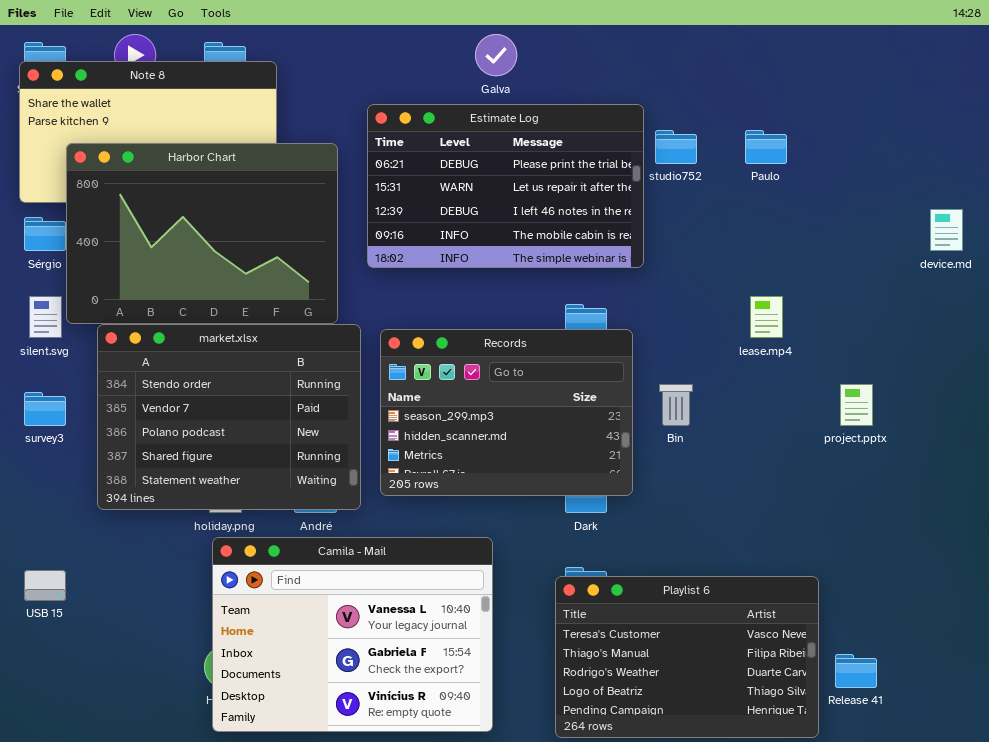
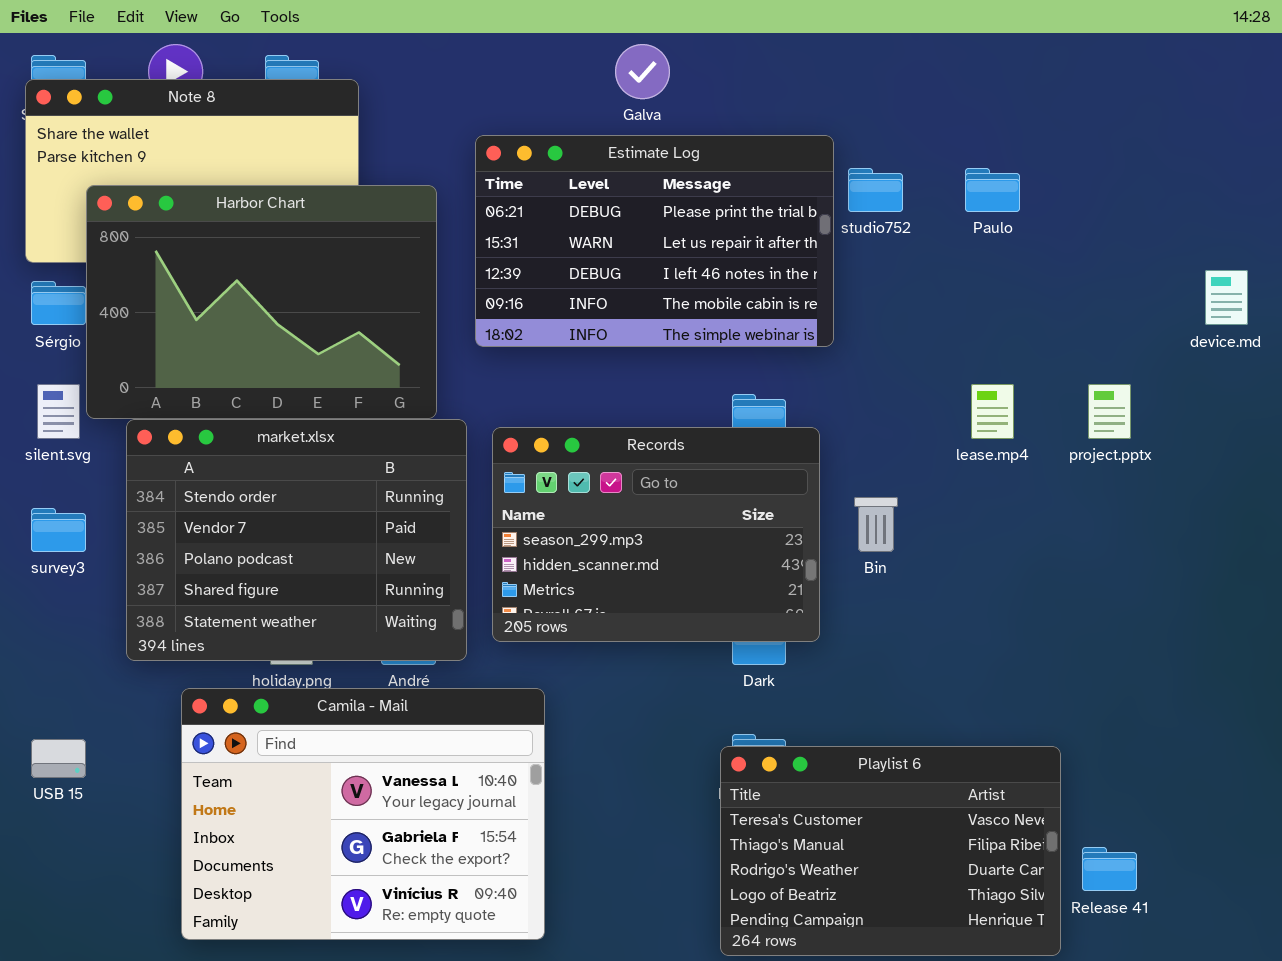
project.pptx: [840,384,873,426] -> [1088,384,1131,439], moved
Camila - Mail: [212,537,493,732] -> [181,688,545,940], moved

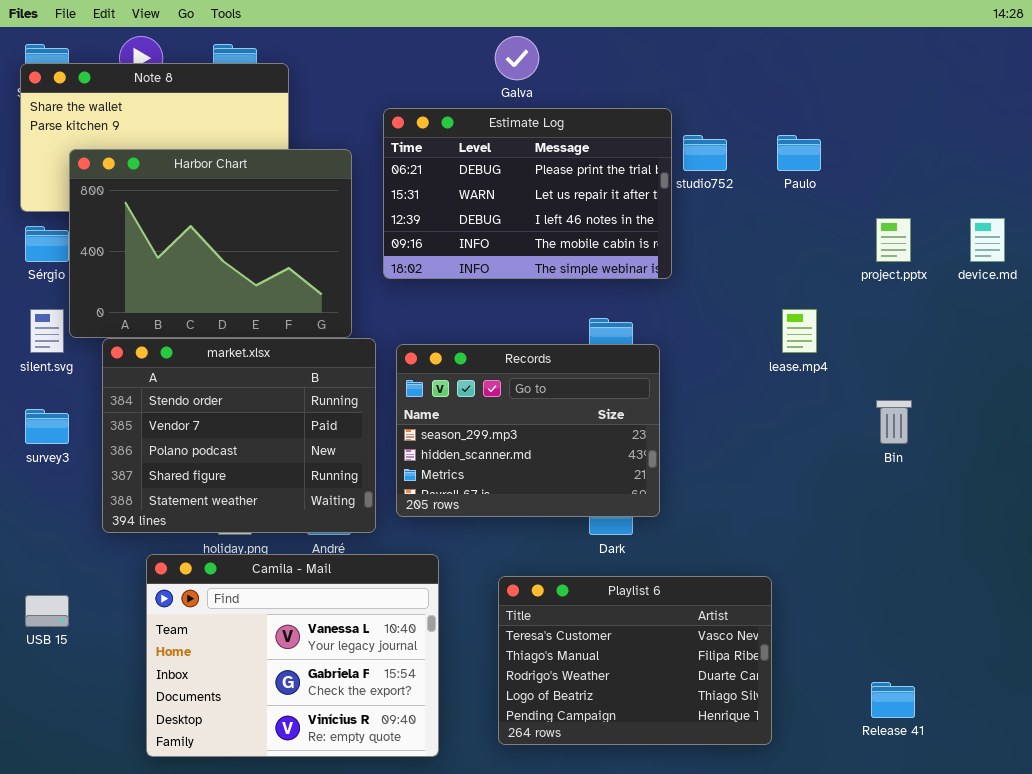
project.pptx: [1088,384,1131,439] -> [876,218,911,262], moved
Bin: [854,497,898,552] -> [876,400,912,444], moved
Playlist 6: [720,746,1061,956] -> [498,576,772,745], moved

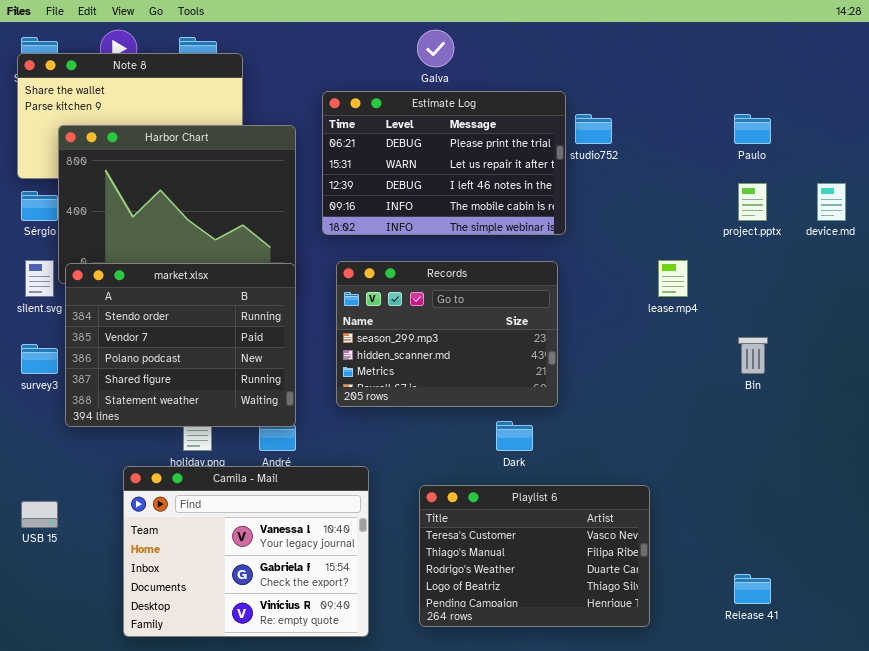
Paulo: [777,135,821,171] -> [734,114,771,144], moved
market.xlsx: [102,338,376,533] -> [65,263,296,427], moved
Records: [396,344,660,517] -> [336,261,558,407], moved

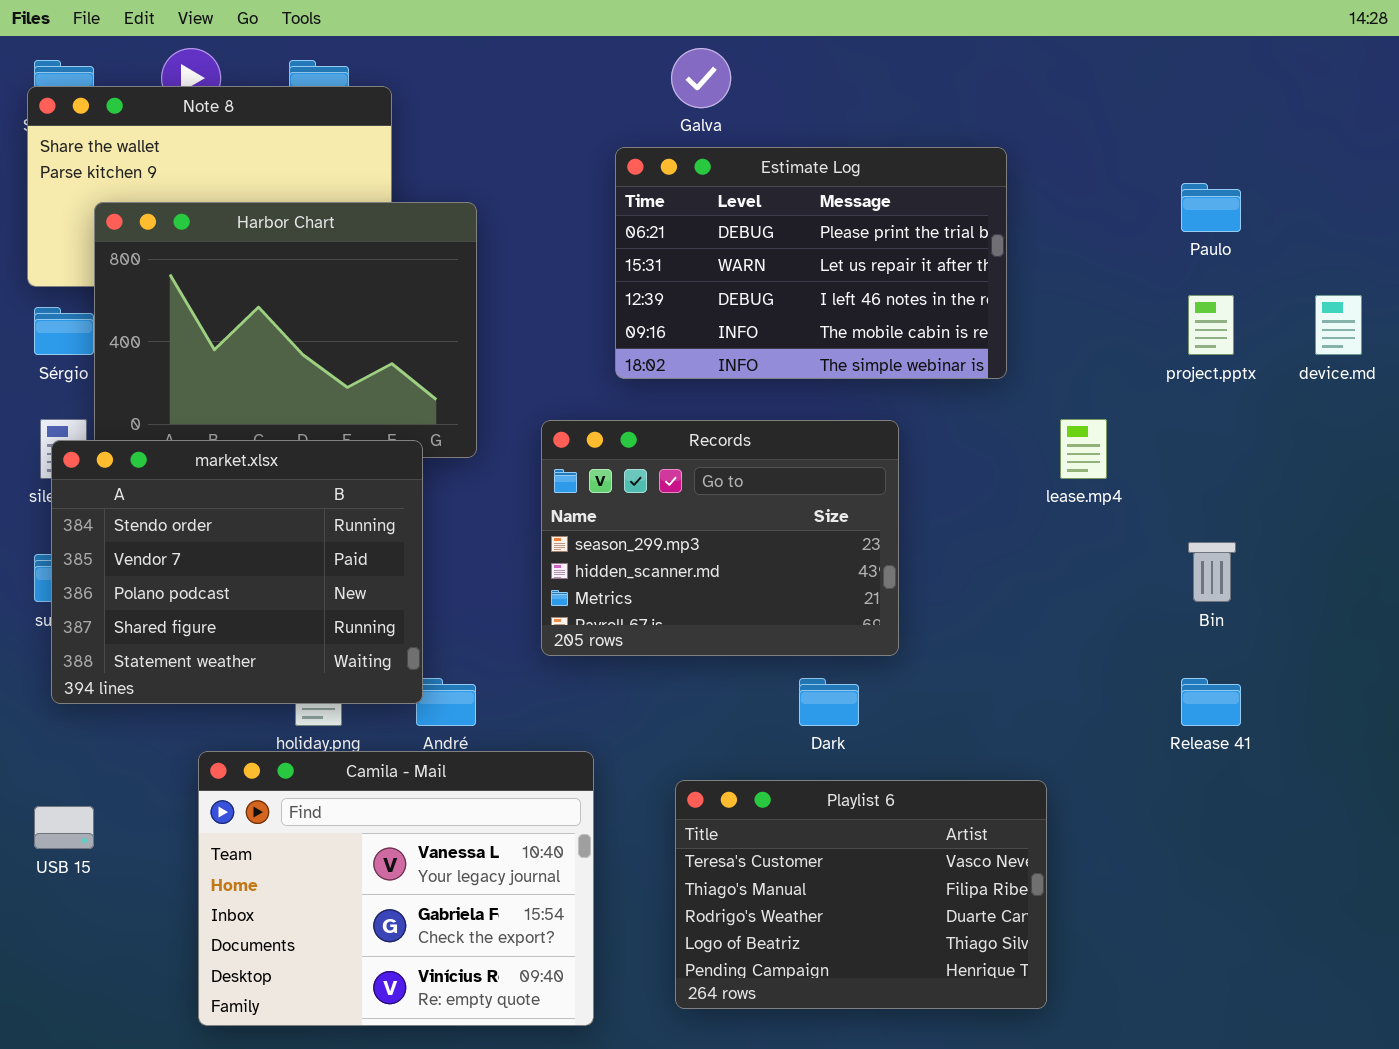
Estimate Log: [322,91,566,235] -> [615,147,1007,379], moved
market.xlsx: [65,263,296,427] -> [51,440,423,704], moved
Release 41: [734,574,771,604] -> [1181,678,1241,726], moved

